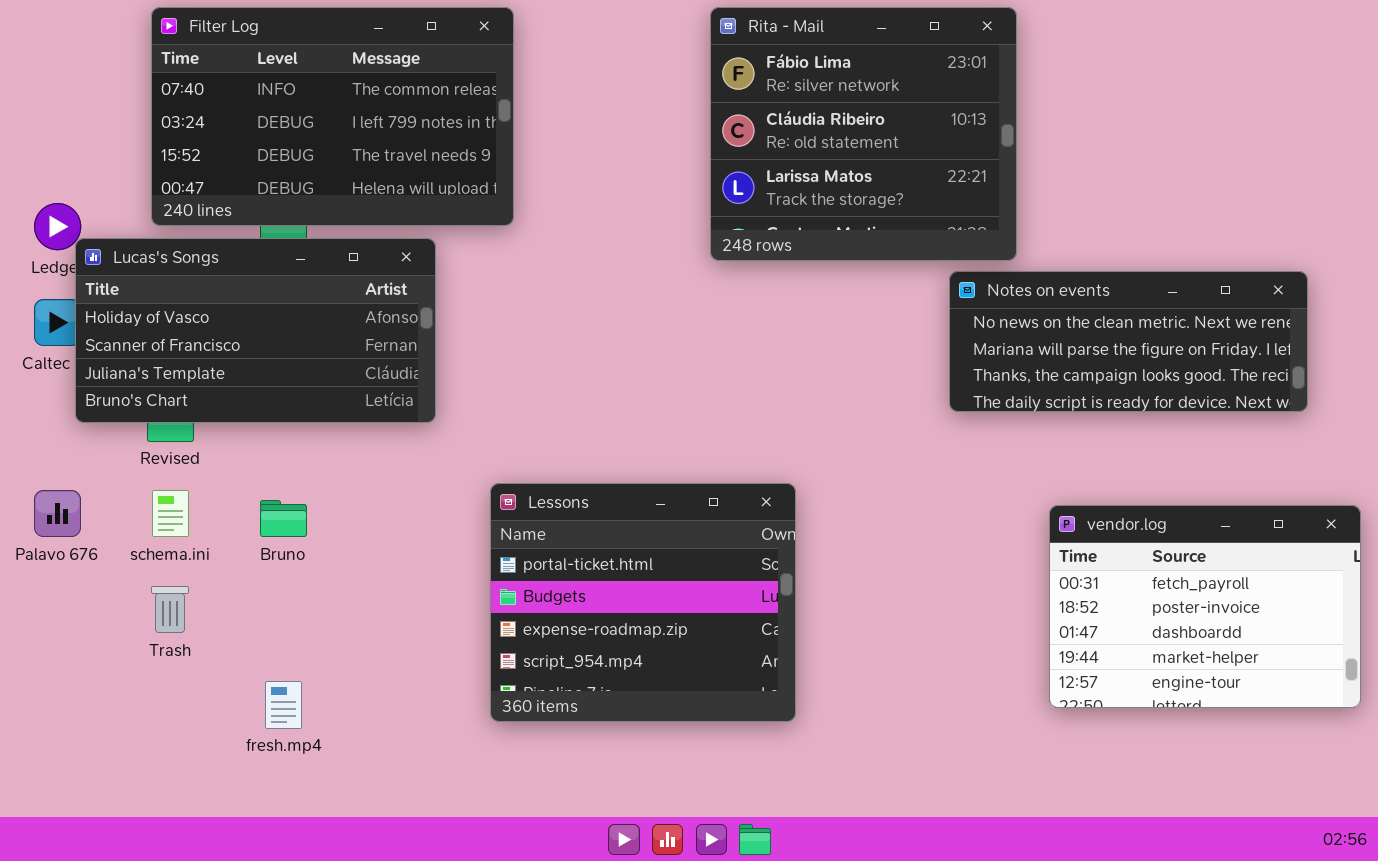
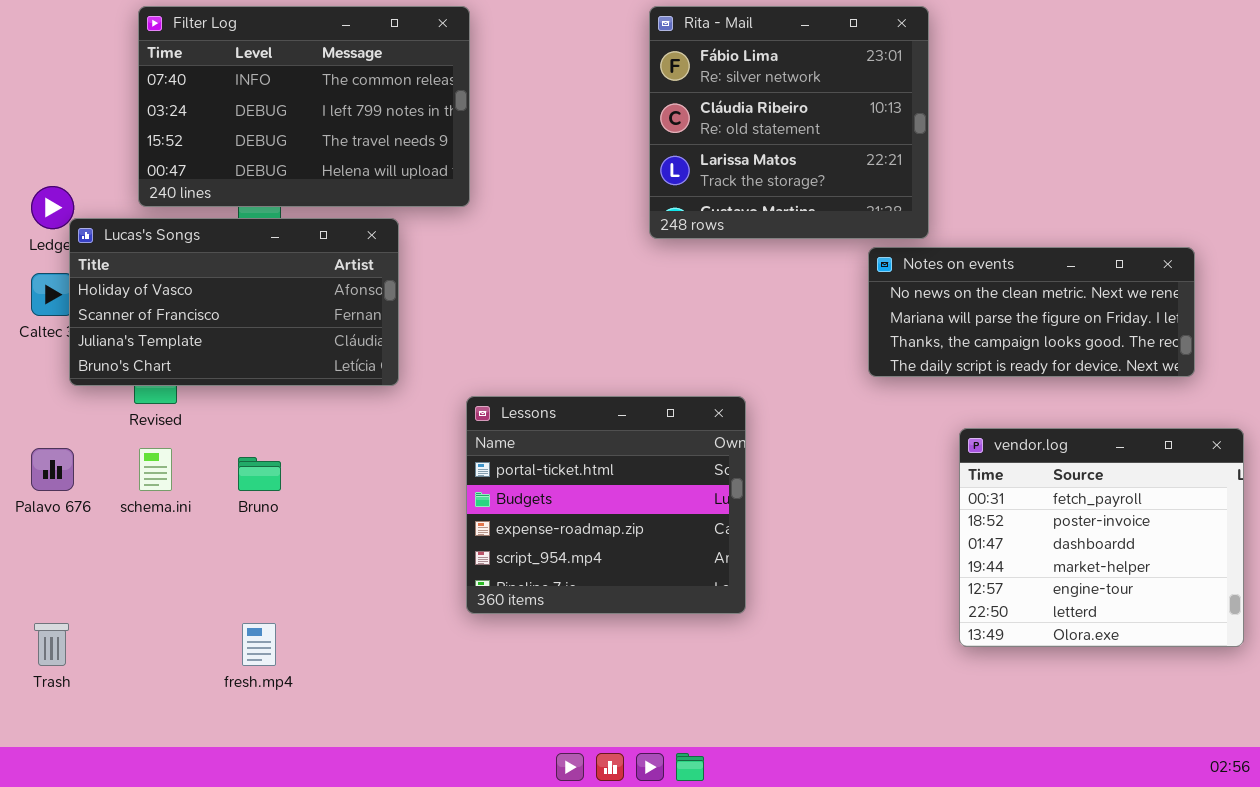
Lessons: [490,483,796,722] -> [466,396,746,614], moved
vendor.log: [1049,505,1361,708] -> [959,428,1244,647], resized
Trash: [151,586,189,633] -> [34,623,69,666], moved

